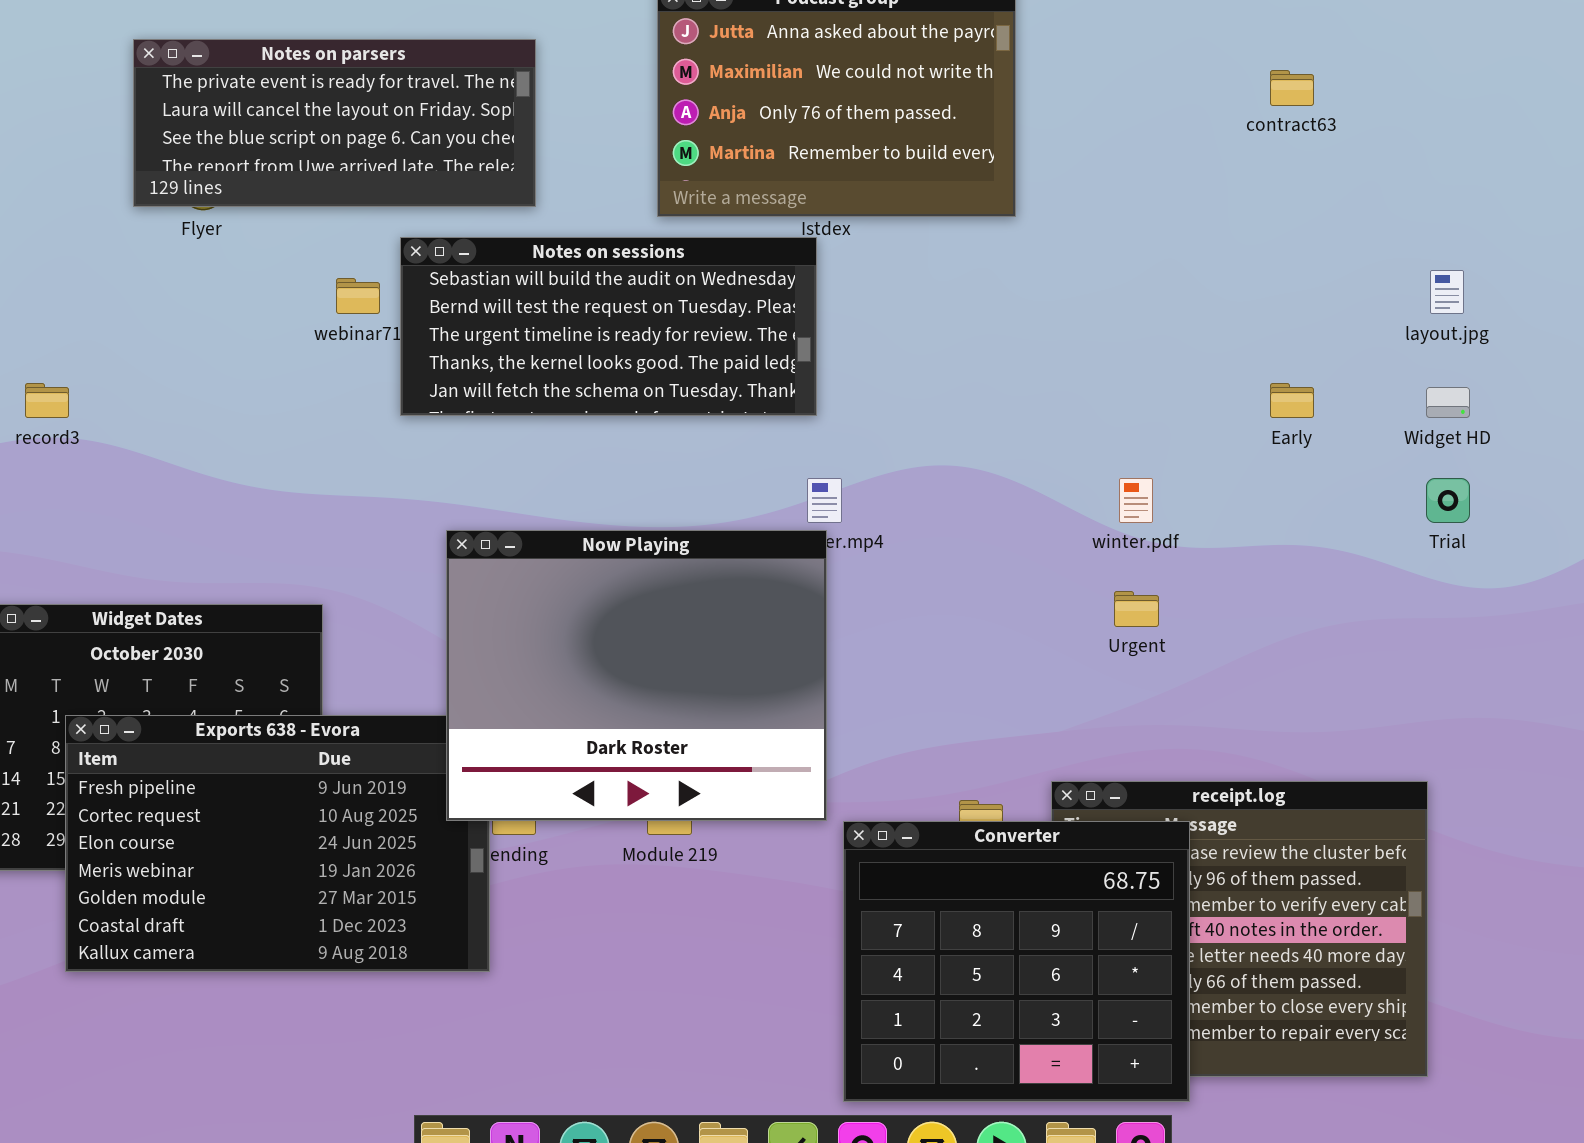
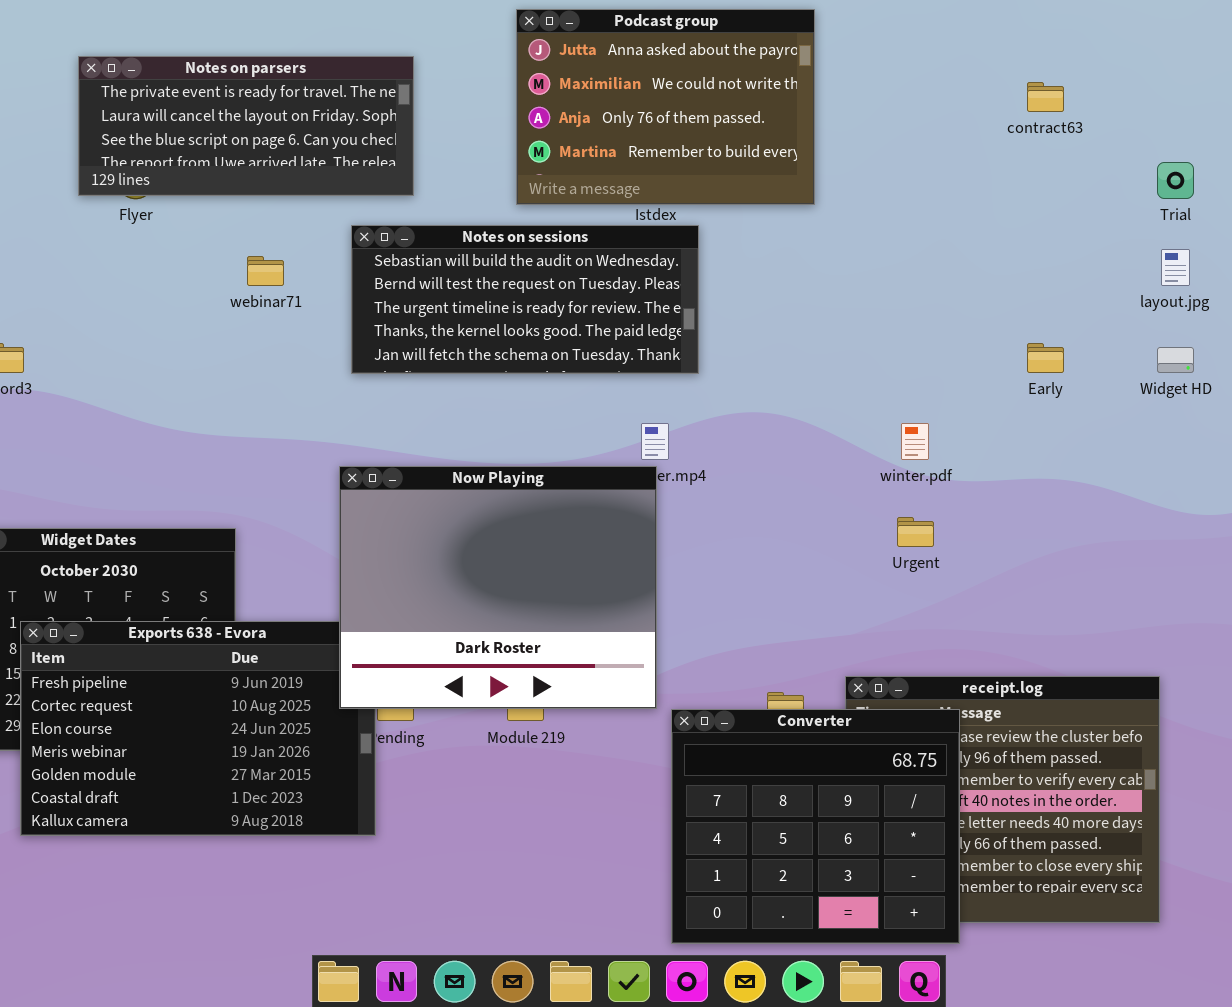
Notes on sessions: [400,237,817,416] -> [351,225,699,374], moved
Trial: [1426,478,1470,523] -> [1157,162,1194,199], moved

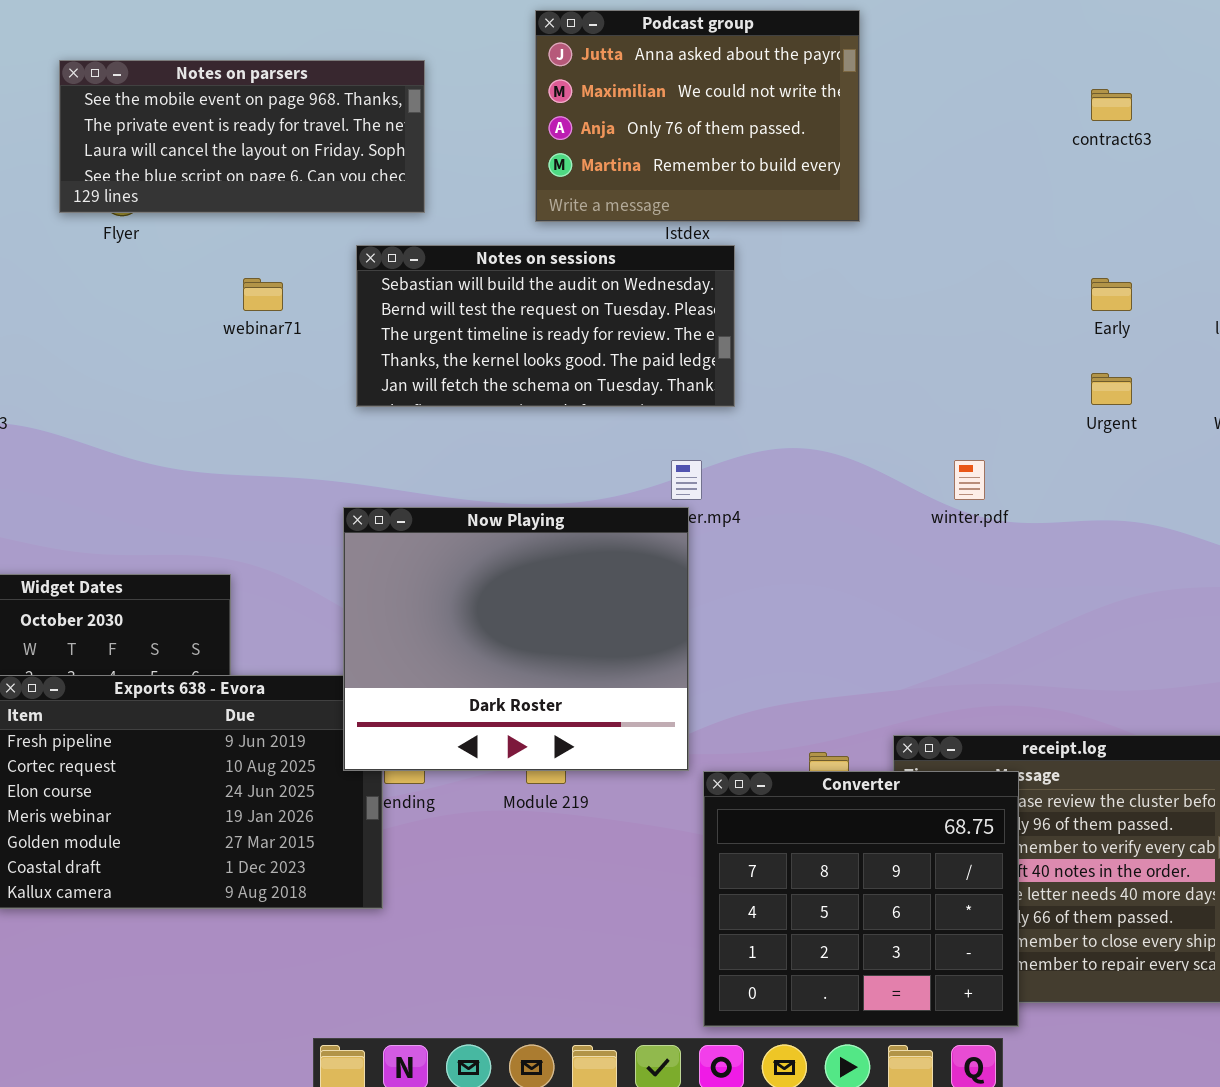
Notes on parsers: [78,56,414,196] -> [59,60,425,213], scrolled up 1 row
Early: [1027,343,1064,373] -> [1091,278,1132,311], moved
Urgent: [897,517,934,547] -> [1091,373,1132,405], moved

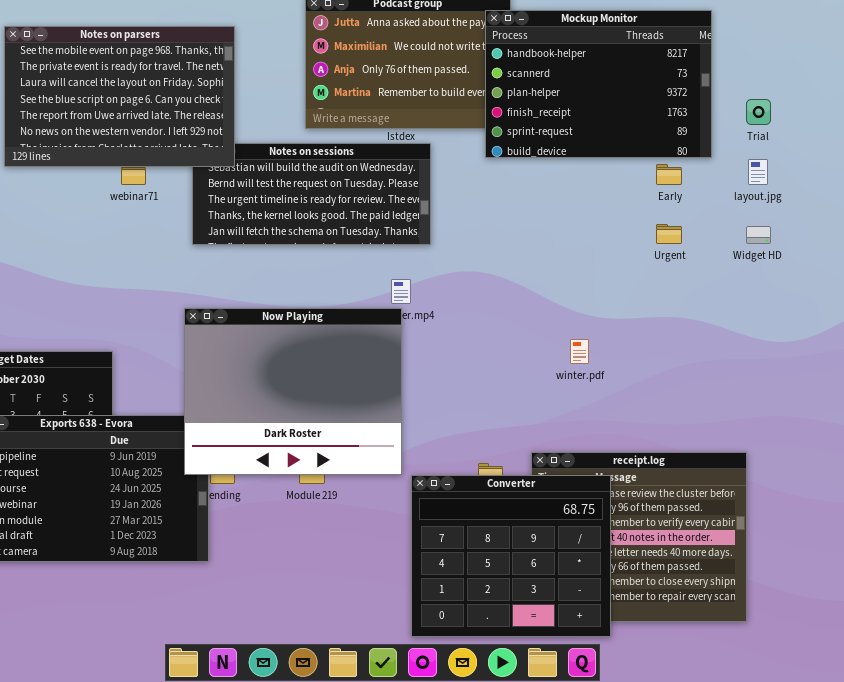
Mockup Monitor: none -> [485,10,712,158], opened
Notes on parsers: [59,60,425,213] -> [4,26,235,167], resized
winter.pdf: [954,460,985,500] -> [570,339,589,364], moved

